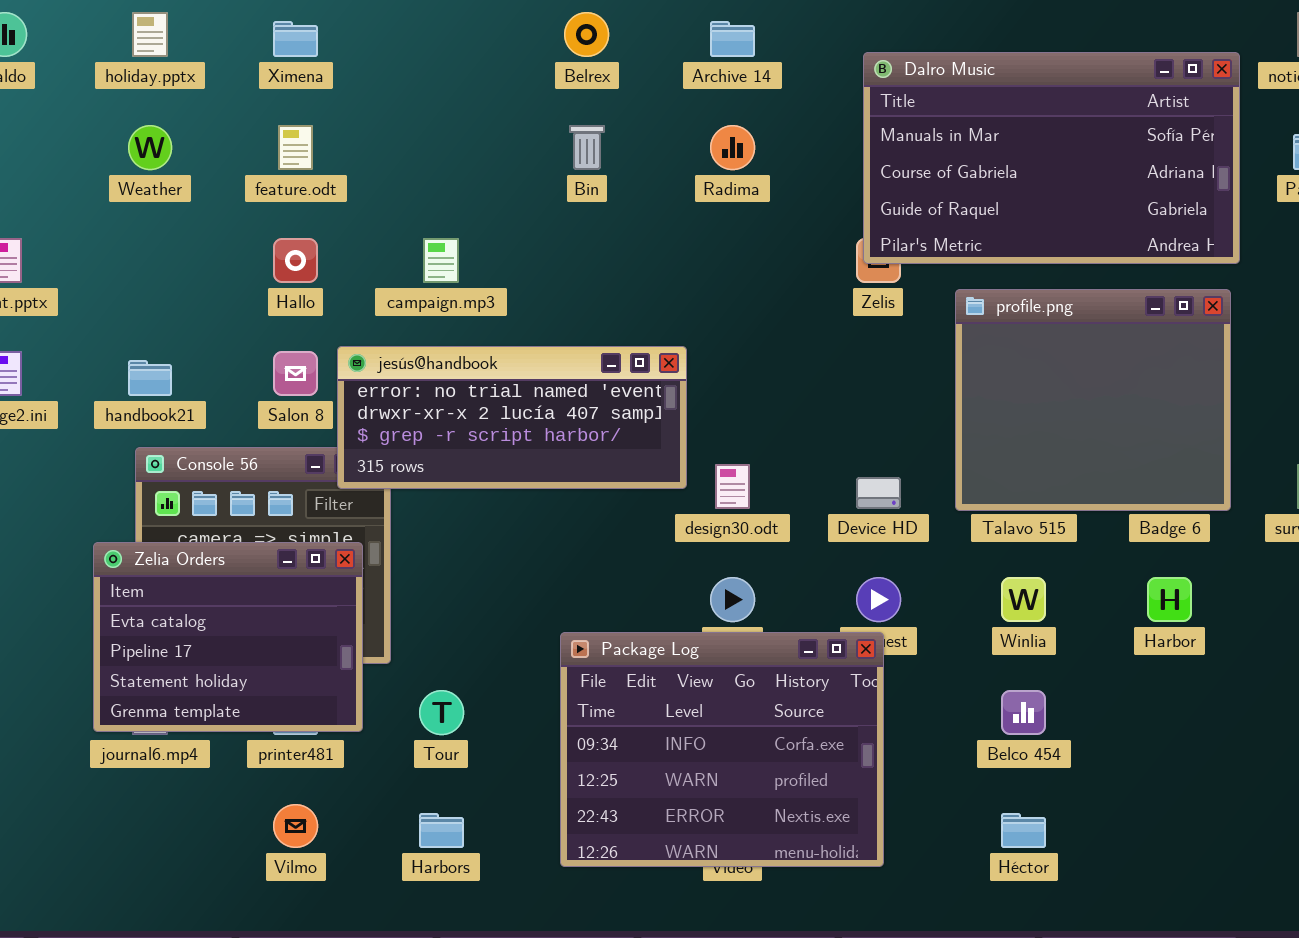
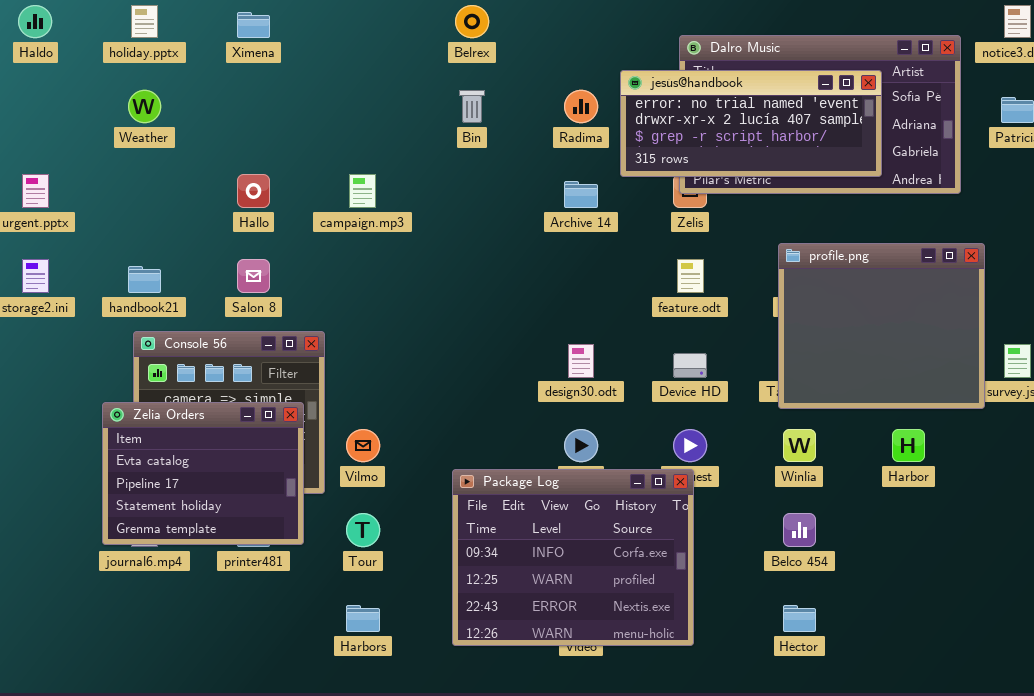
Archive 14: [710,21,755,57] -> [564,181,598,208], moved
feature.odt: [278,125,313,170] -> [677,259,704,293], moved
profile.png: [955,289,1231,511] -> [778,243,985,409], moved
jesús@handbook: [337,346,687,489] -> [620,70,882,177], moved
Vilmo: [273,804,318,848] -> [346,429,380,462], moved

